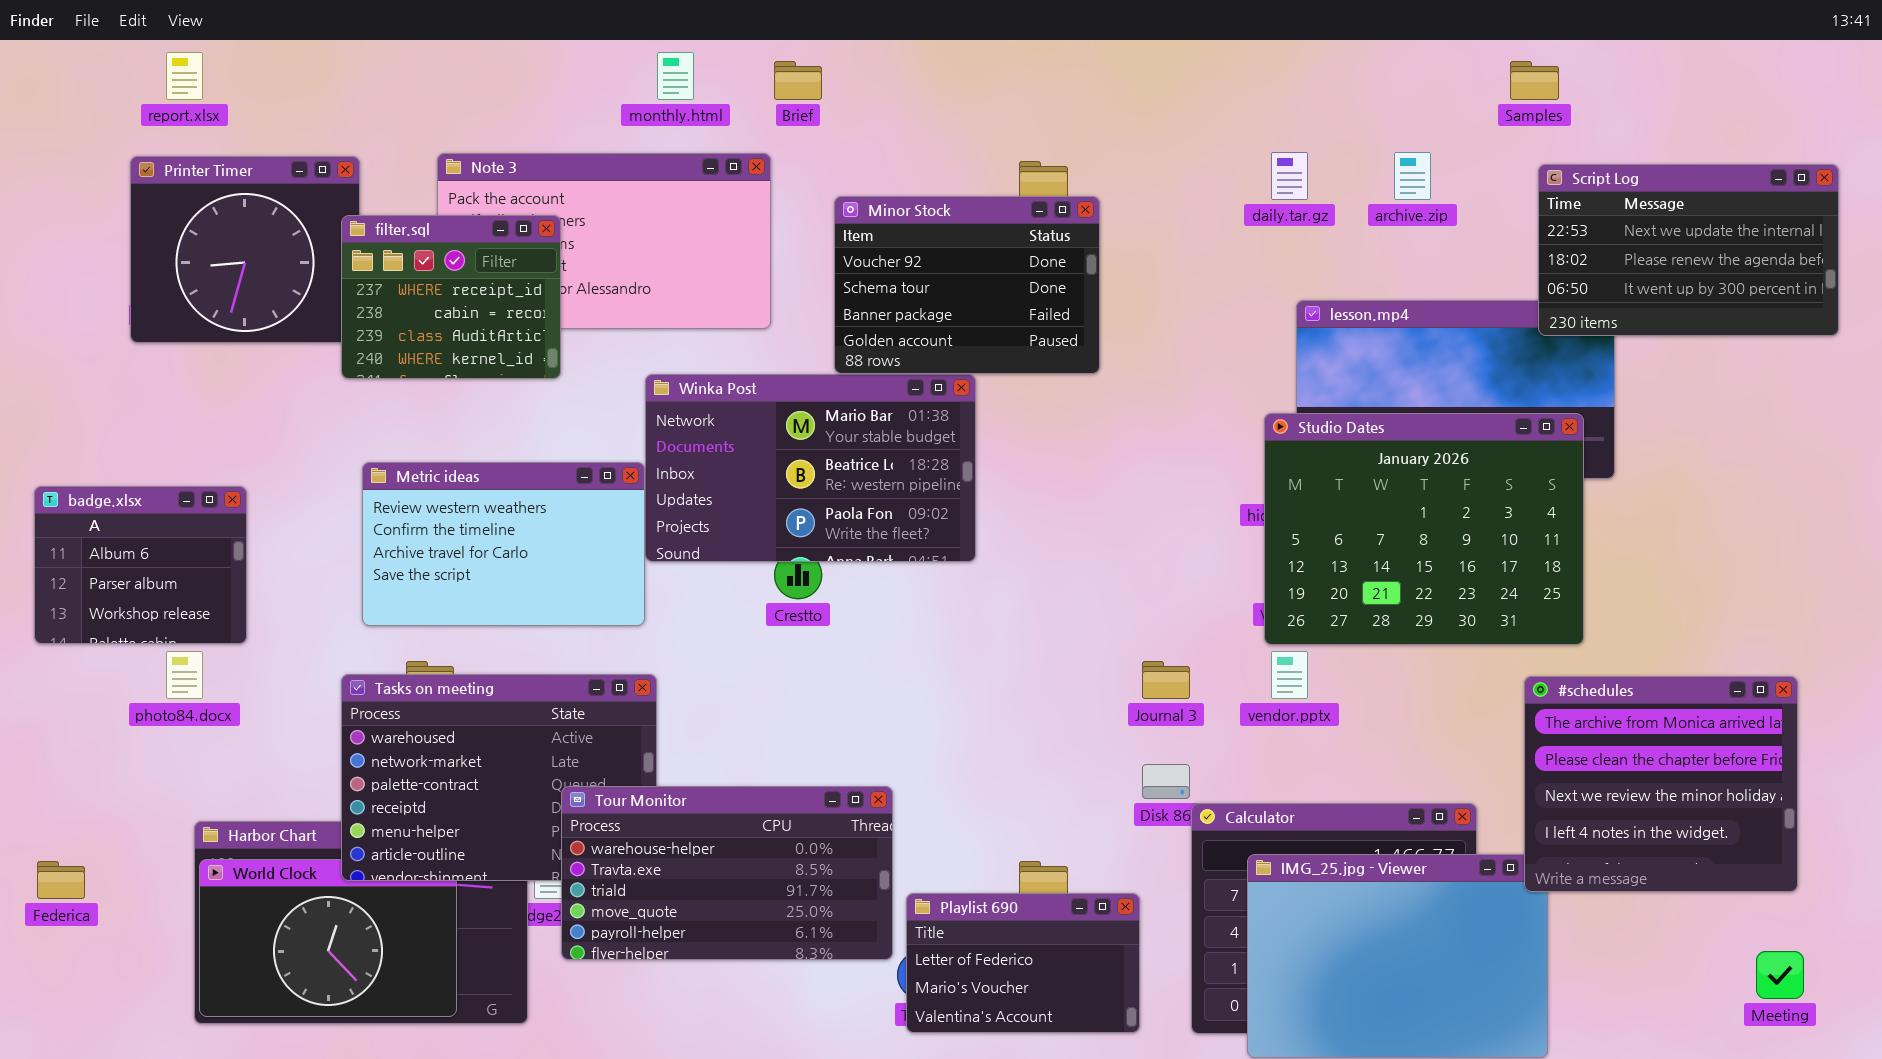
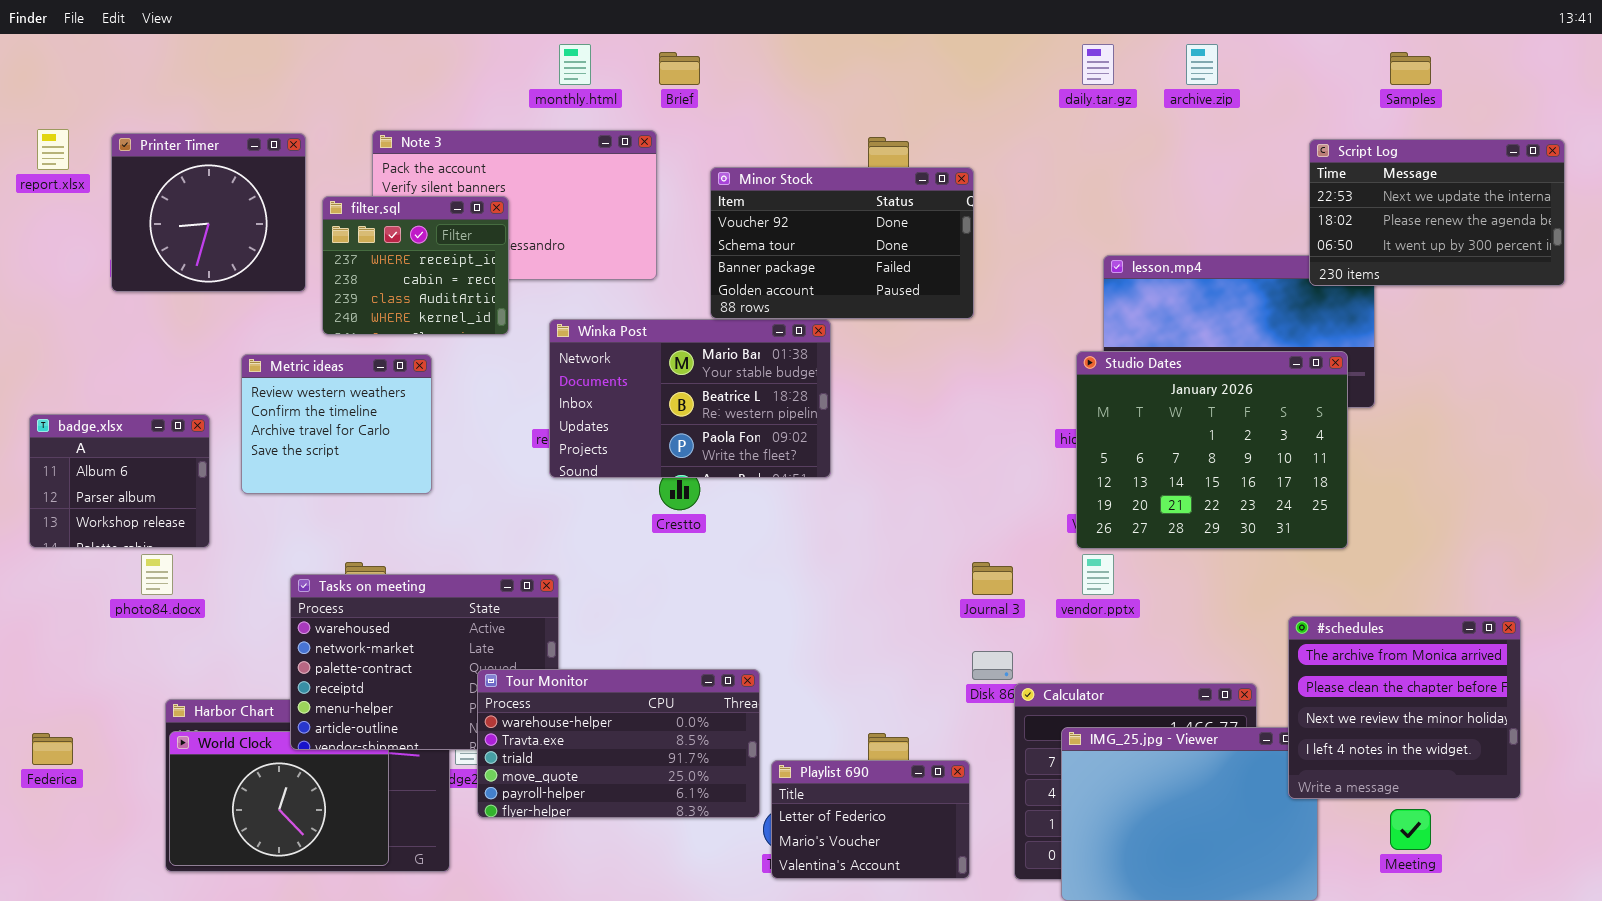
report.xlsx: [166,52,203,100] -> [37,129,69,170], moved
Samples: [1510,61,1559,100] -> [1390,52,1431,85], moved
daily.tar.gz: [1271,152,1308,200] -> [1082,44,1114,85], moved
archive.zip: [1394,152,1431,200] -> [1186,44,1218,85], moved
Minor Stock: [834,196,1100,374] -> [710,167,974,319], resized
filter.sql: [341,215,561,379] -> [322,196,509,335], moved
Metric ideas: [362,462,645,626] -> [241,354,432,494], moved, resized
#schedules: [1524,676,1798,892] -> [1288,616,1521,799], moved
Meeting: [1756,951,1804,999] -> [1390,809,1431,850], moved

